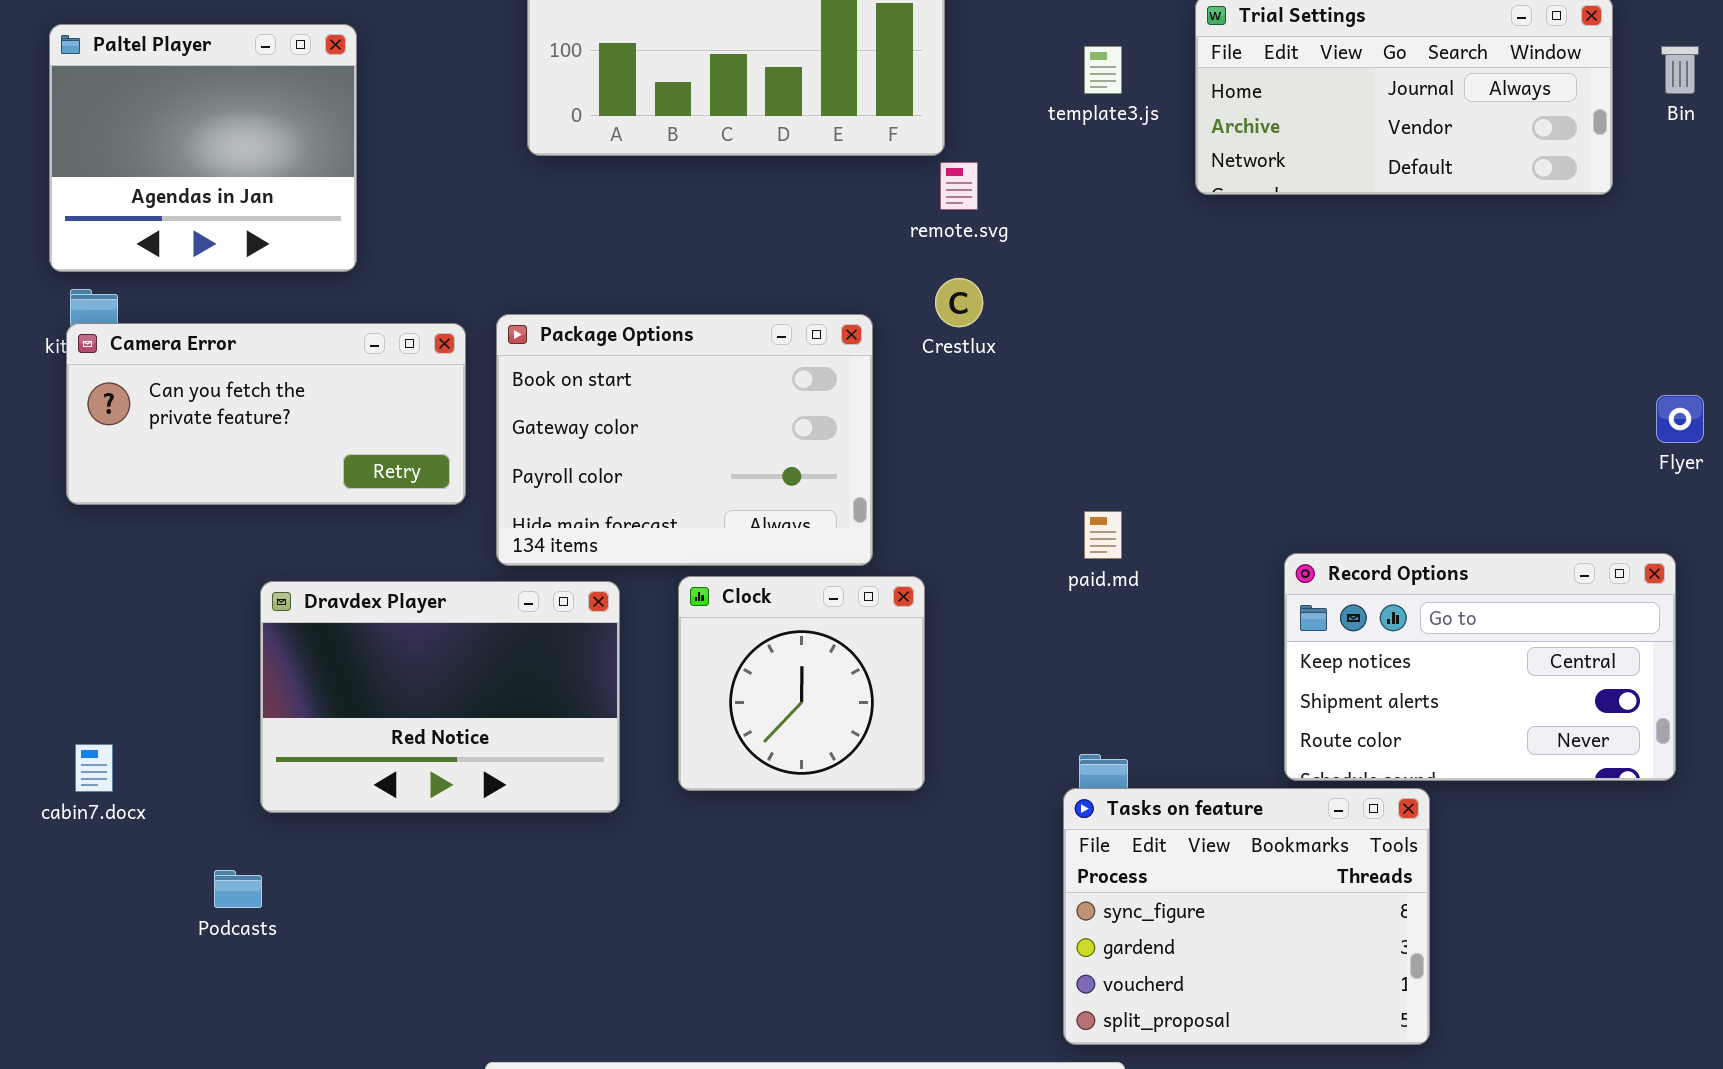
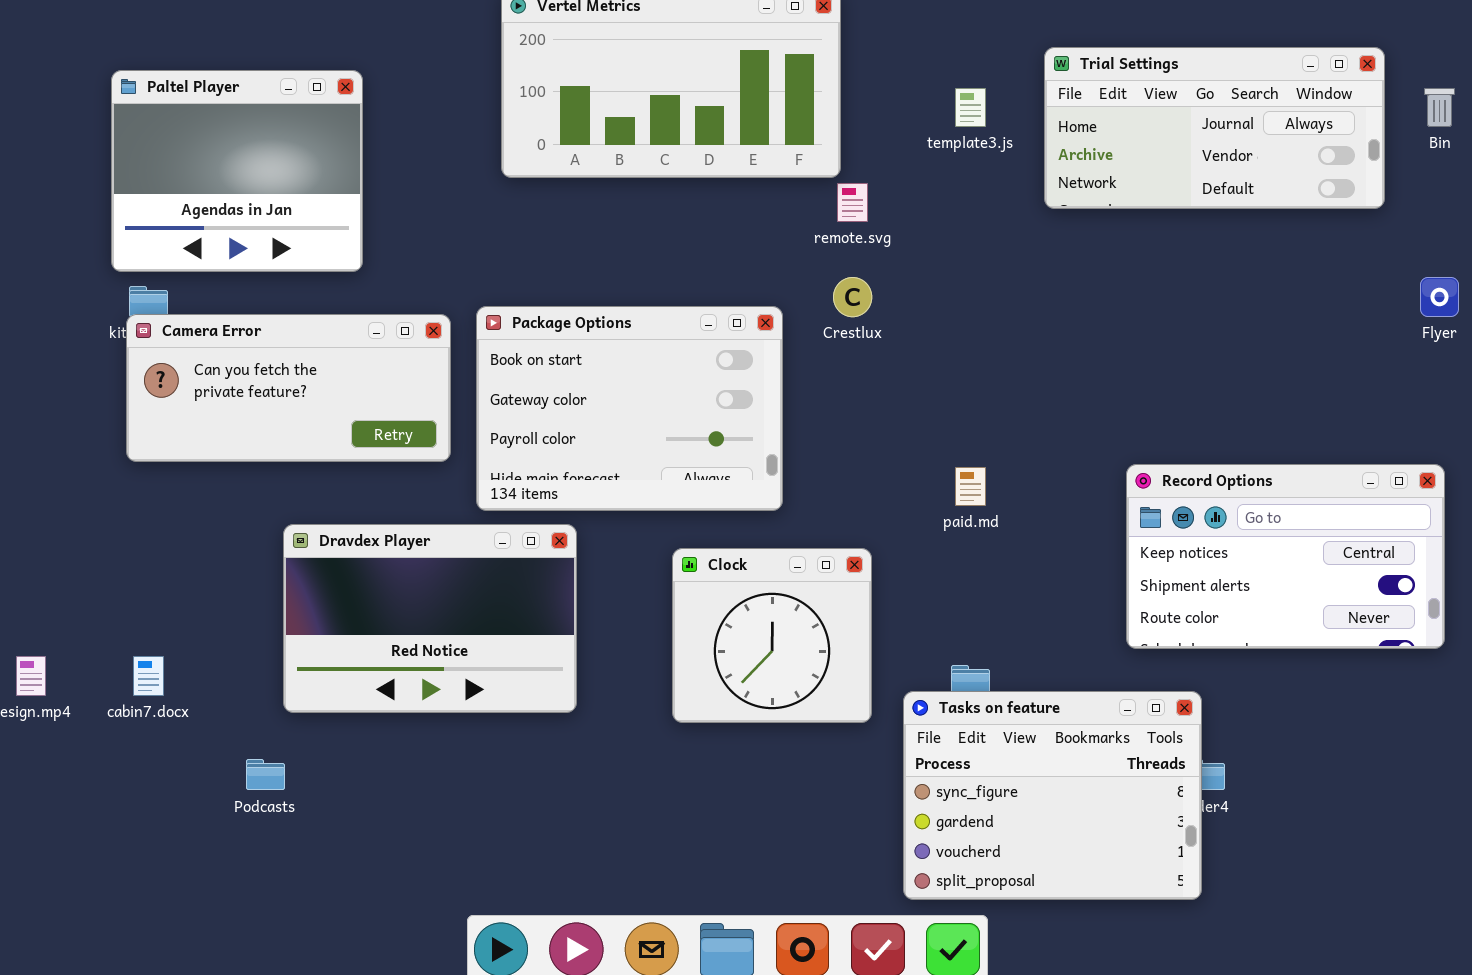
Flyer: [1656,395,1704,443] -> [1420,277,1459,317], moved
Record Options: [1284,553,1676,781] -> [1126,464,1445,649], moved
Clock: [678,576,925,791] -> [672,548,872,723], moved
Tasks on feature: [1063,788,1430,1045] -> [903,691,1202,900], moved

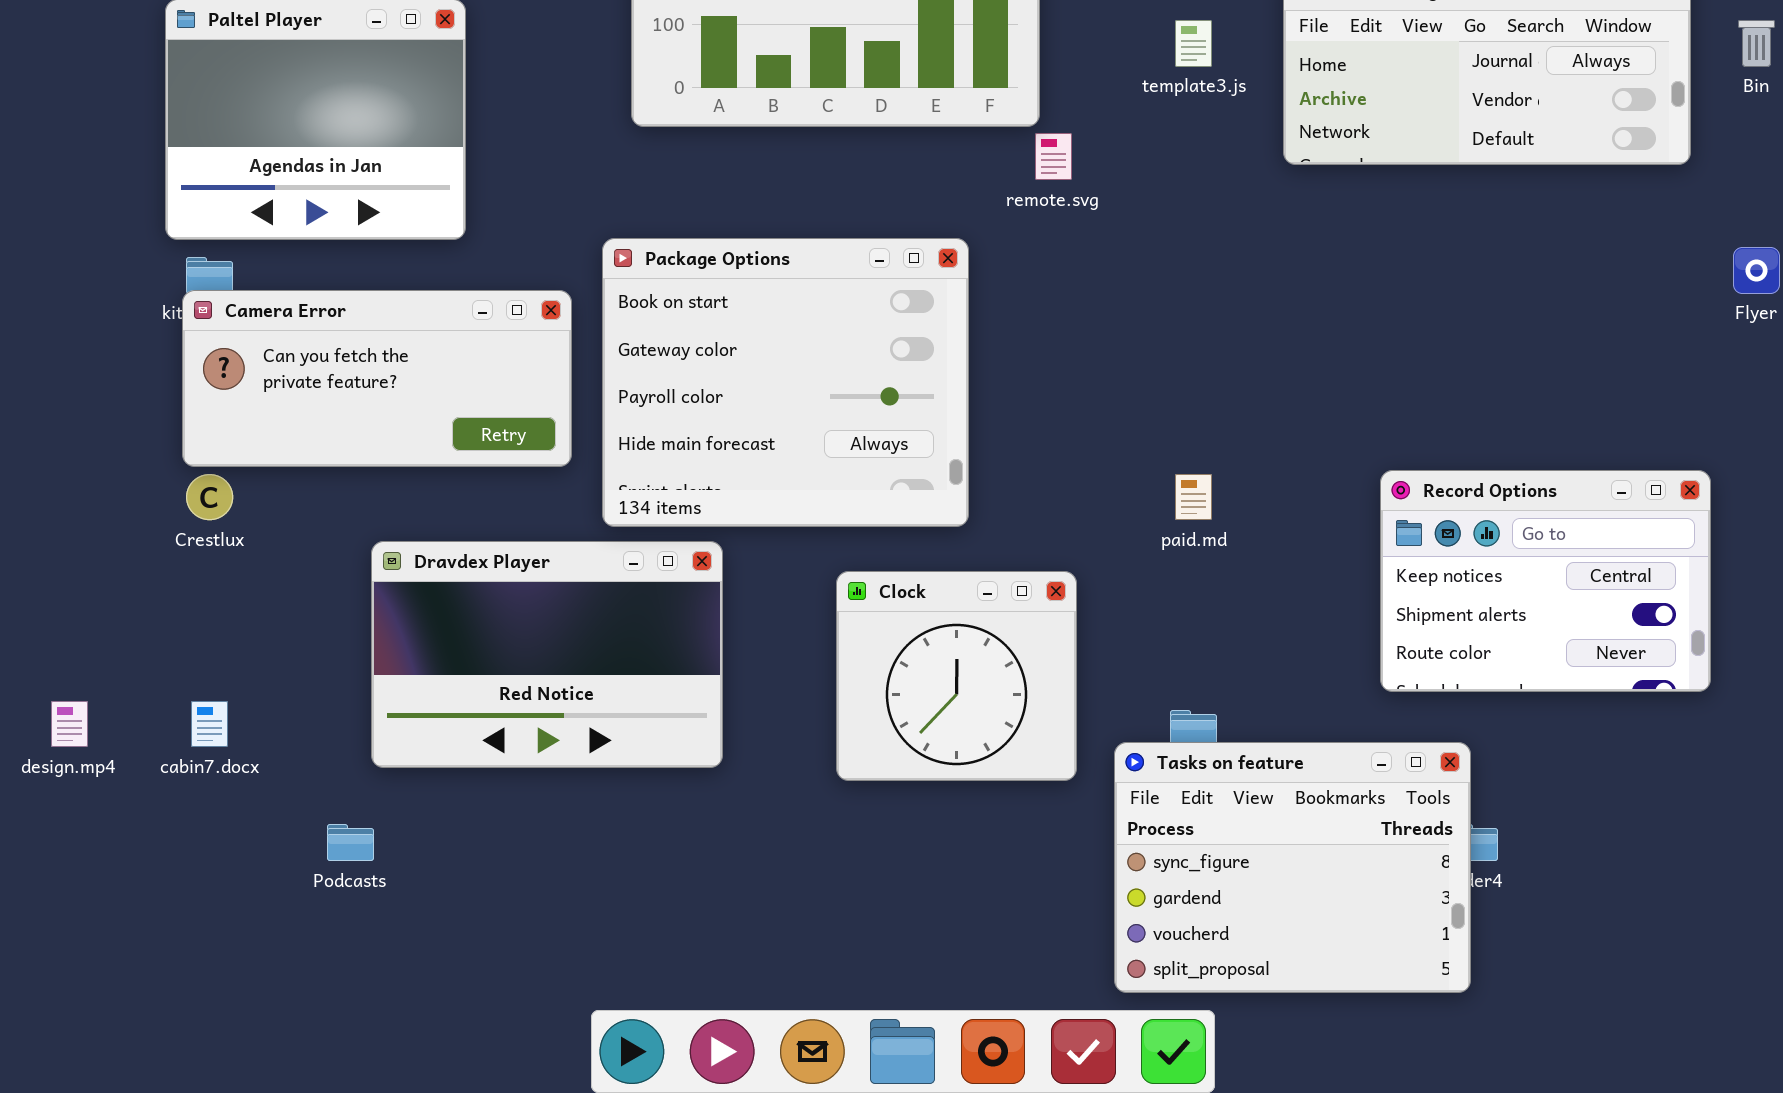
Crestlux: [833,277,872,317] -> [186,474,233,520], moved
Package Options: [476,306,783,511] -> [602,238,969,527], resized
Record Options: [1126,464,1445,649] -> [1380,470,1711,692], resized

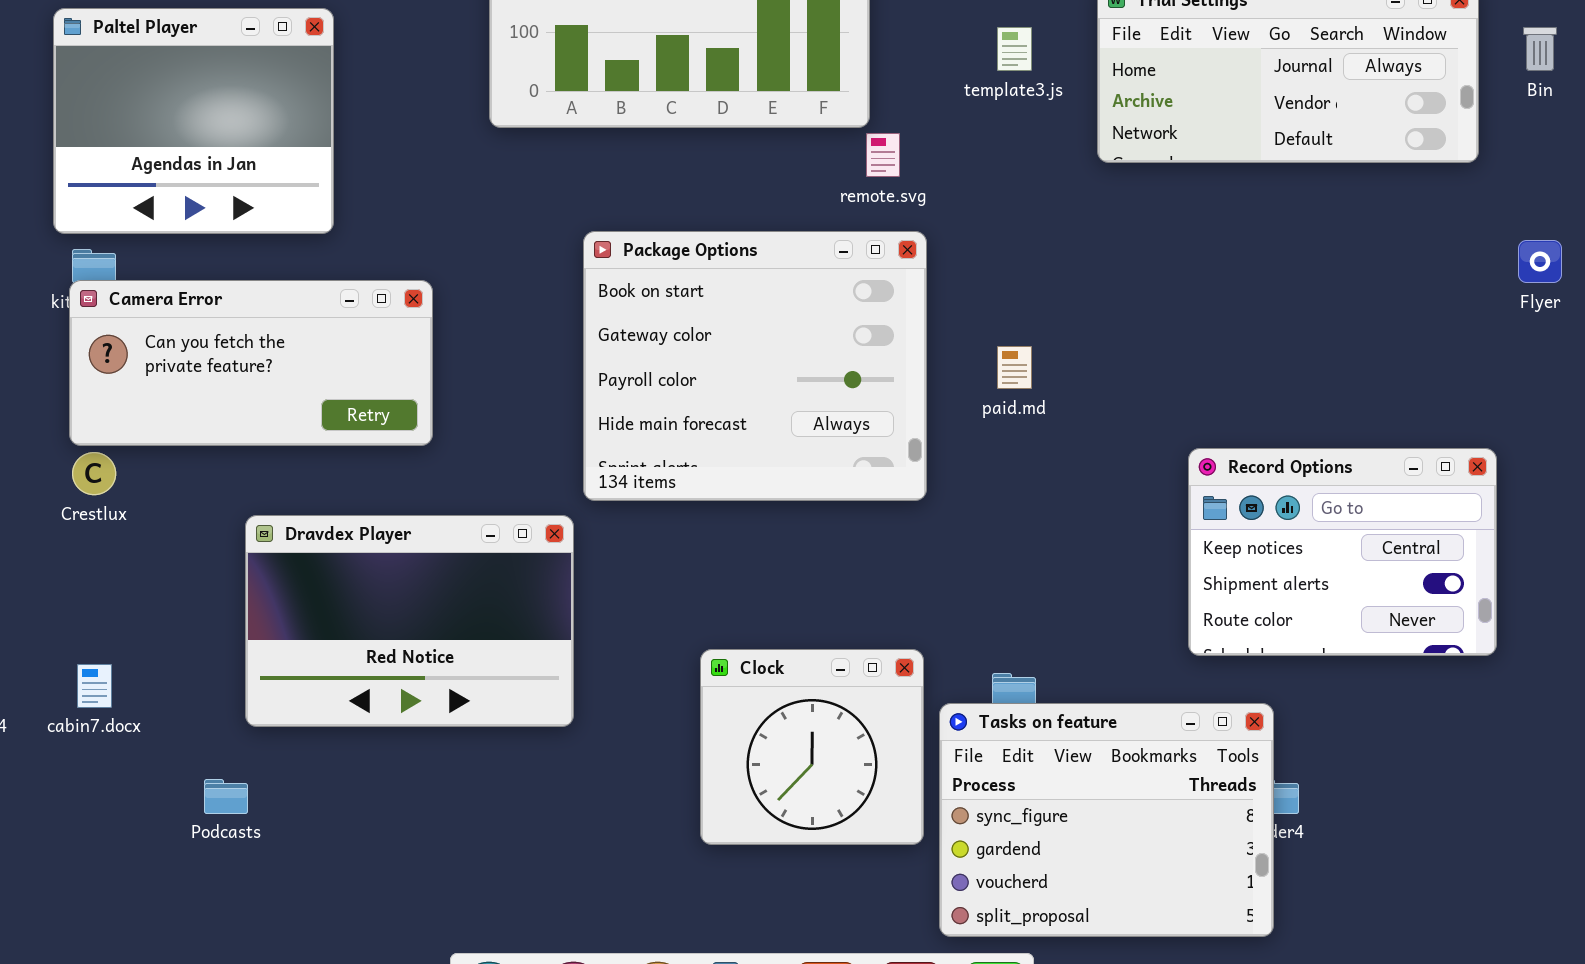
Package Options: [602,238,969,527] -> [583,231,927,501], moved
paid.md: [1175,474,1212,520] -> [997,346,1032,389], moved
Clock: [836,571,1077,781] -> [700,649,924,845], moved

